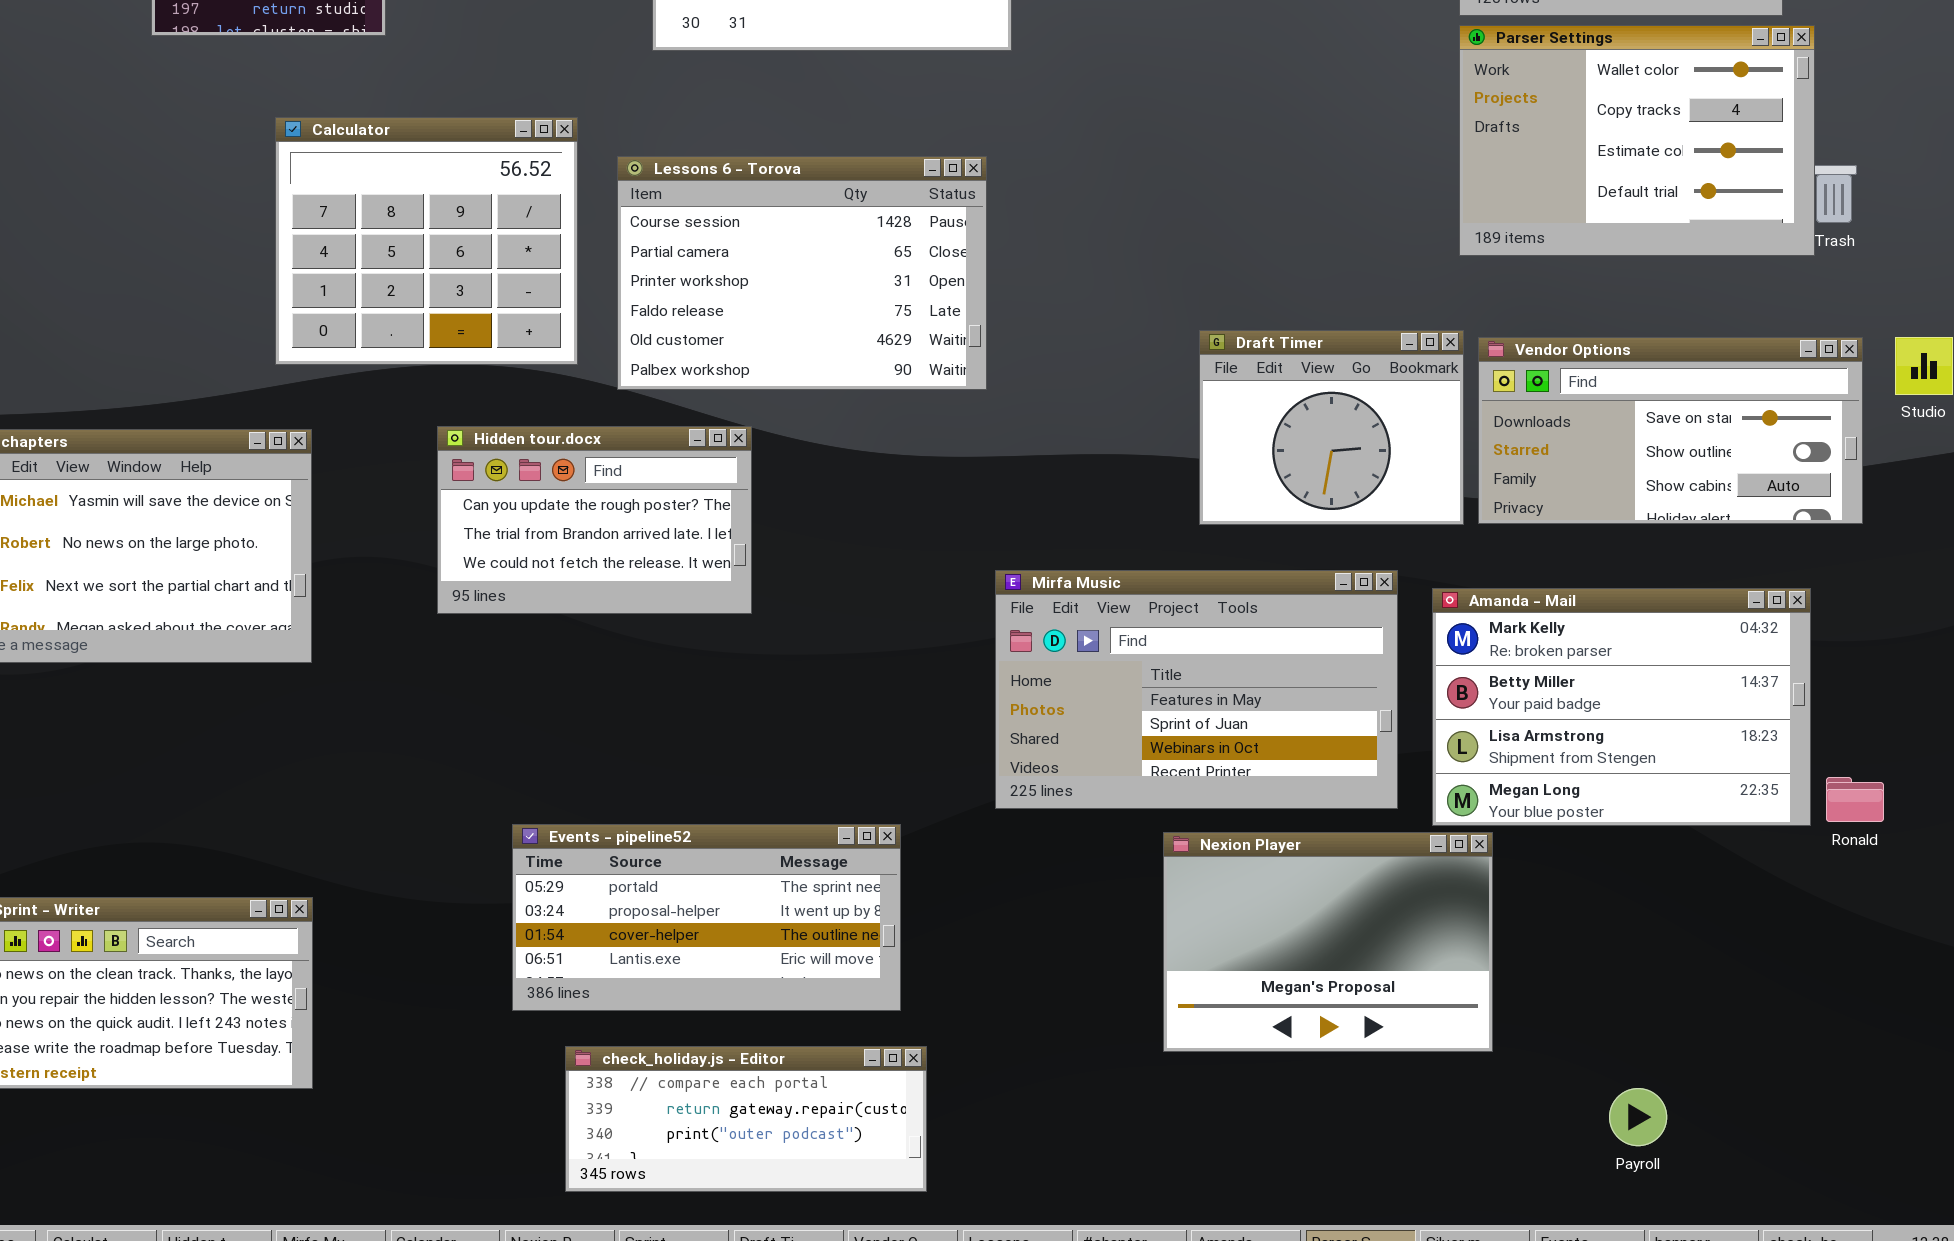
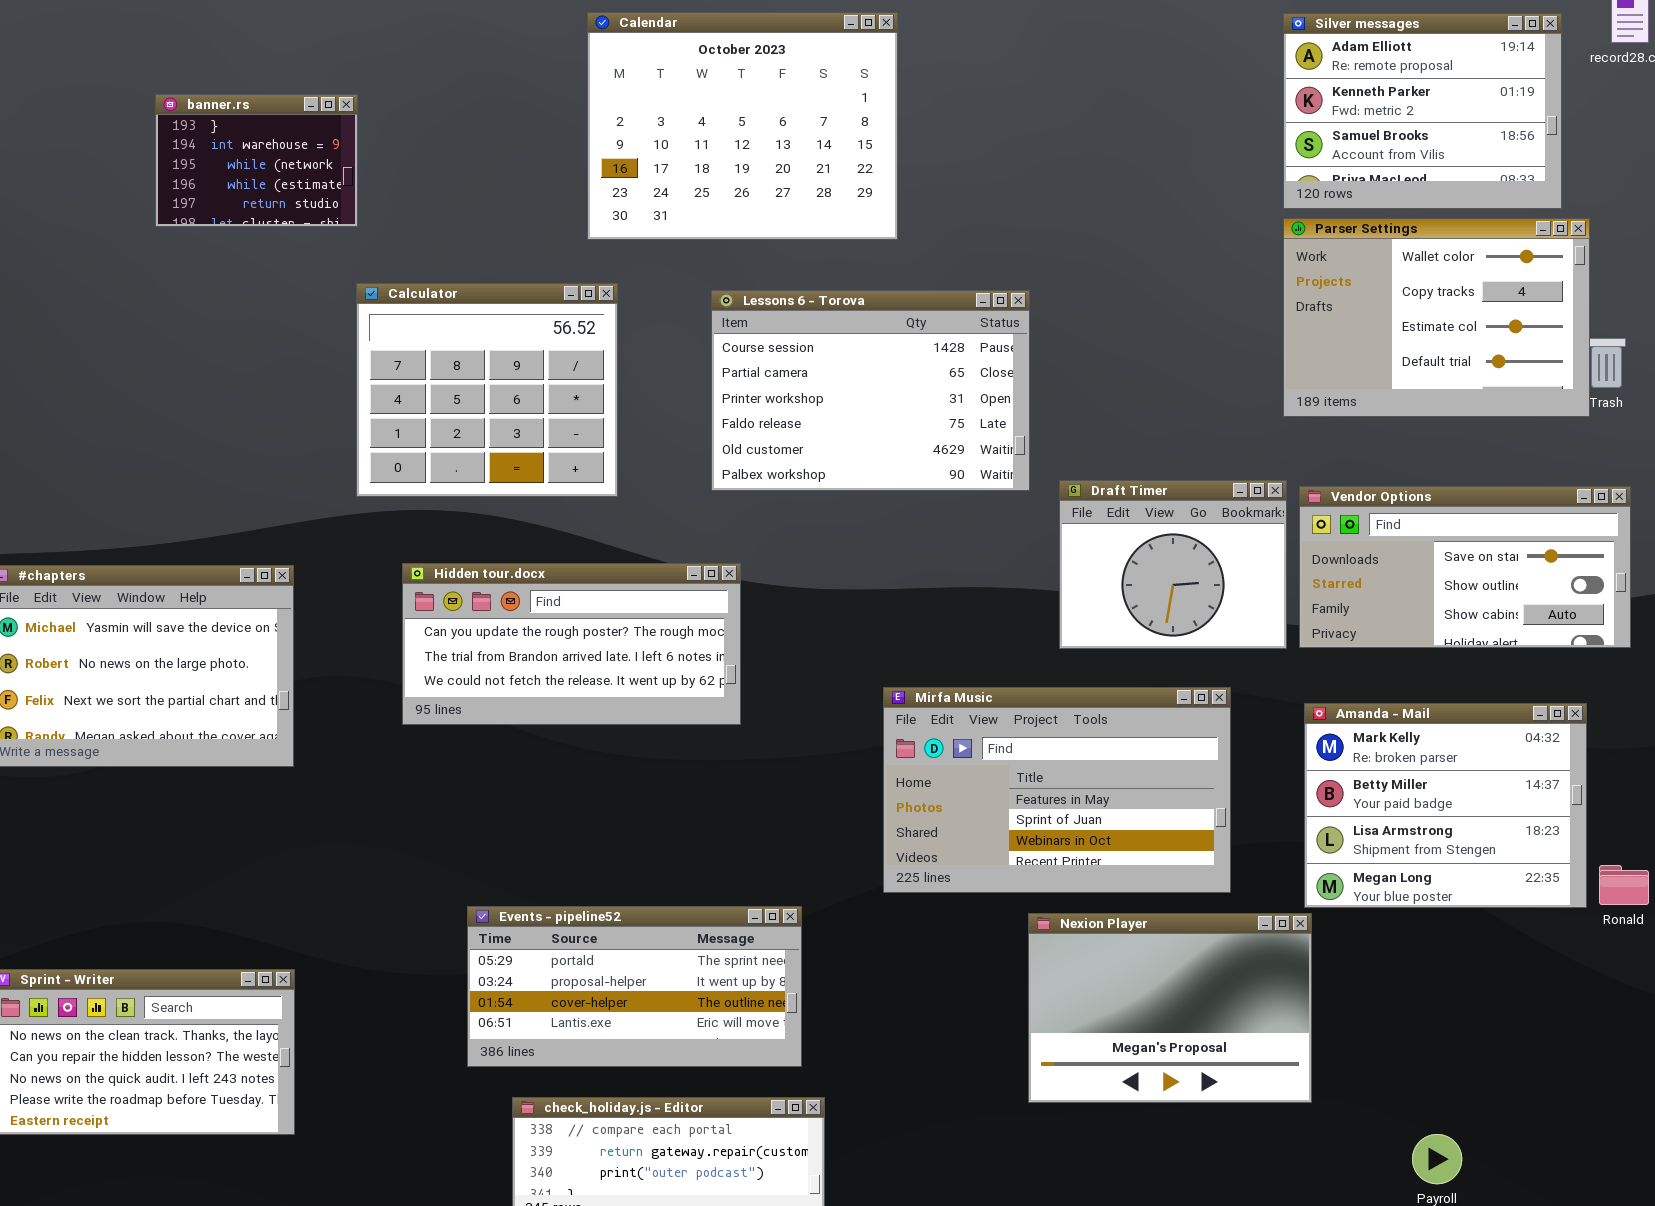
Calculator: [275,117,578,365] -> [356,283,618,497], moved
Lessons 6 - Torova: [617,156,987,390] -> [711,290,1030,491], moved
Hidden tour.docx: [437,426,752,614] -> [402,563,741,725], resized
Amanda - Mail: [1432,588,1811,826] -> [1304,703,1587,908], resized

